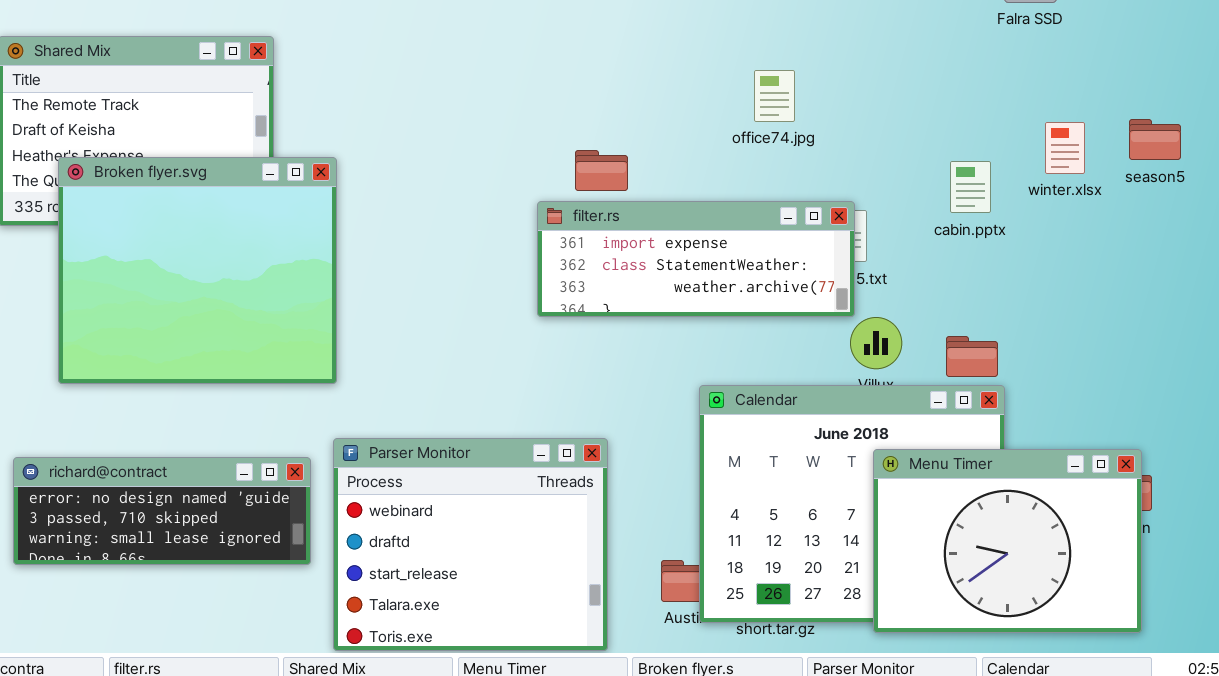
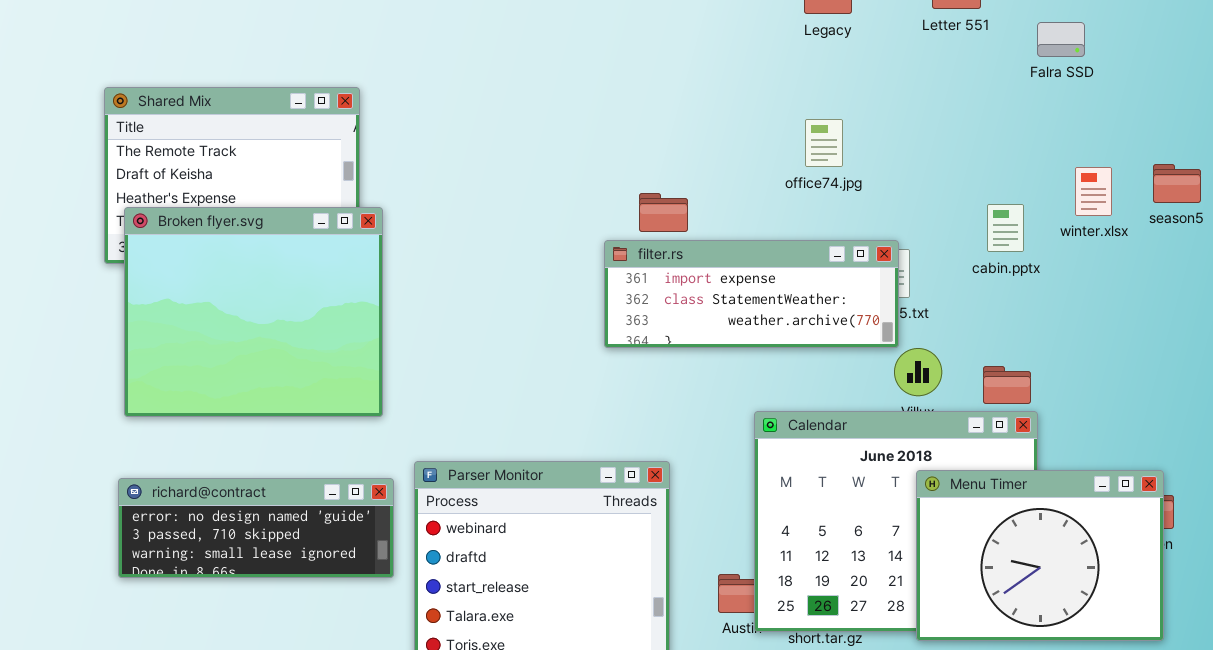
Broken flyer.svg: [58,157,337,384] -> [124,207,383,417], moved

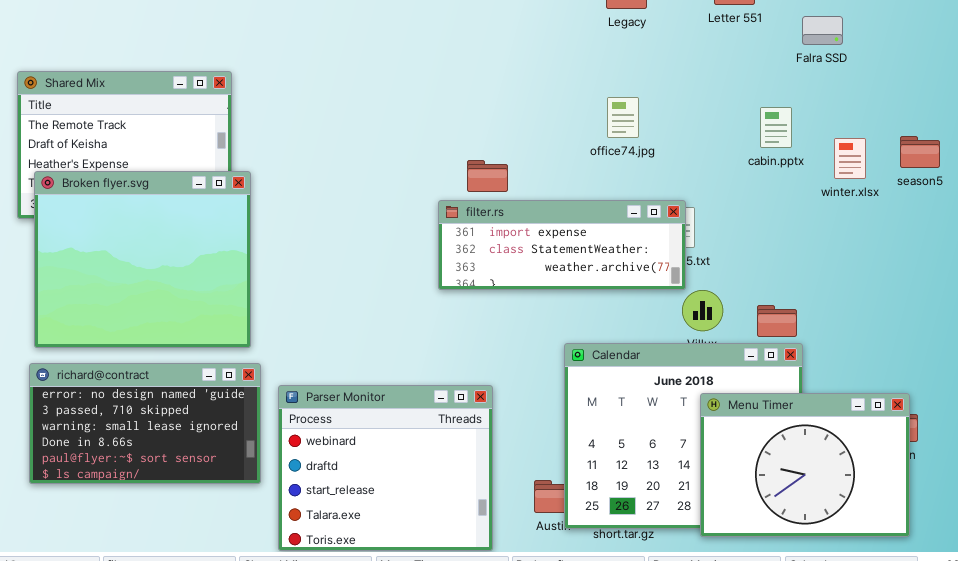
cabin.pptx: [987,204,1024,252] -> [760,107,792,148], moved
richard@contract: [118,478,394,578] -> [29,363,261,484], resized

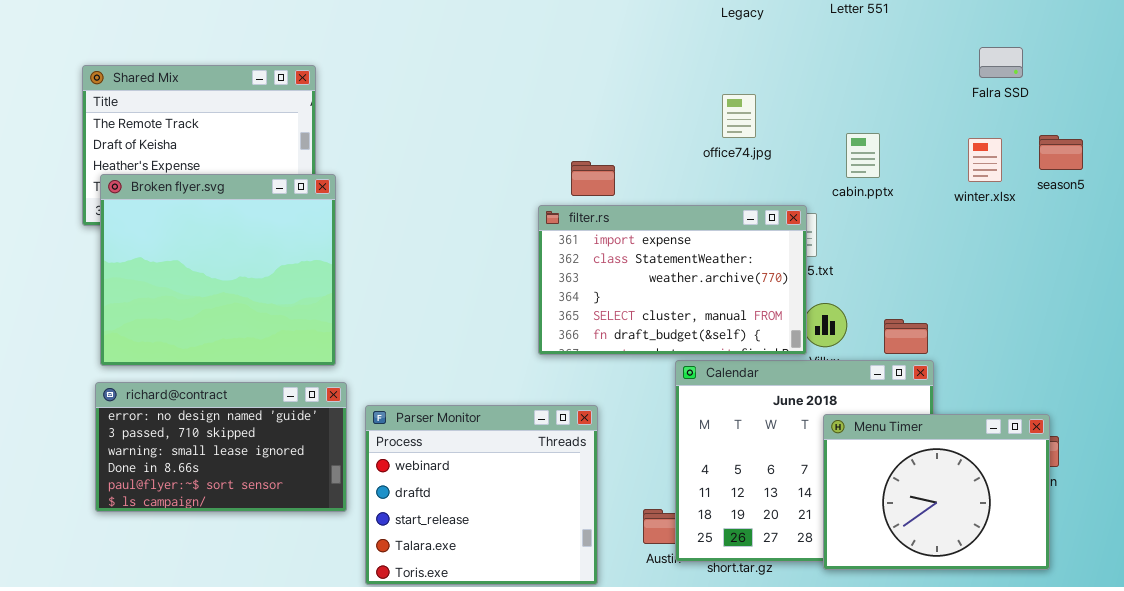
Falra SSD: [802,16,843,45] -> [979,47,1023,78], moved
cabin.pptx: [760,107,792,148] -> [846,133,880,178], moved
filter.rs: [438,200,686,290] -> [538,205,807,355], resized

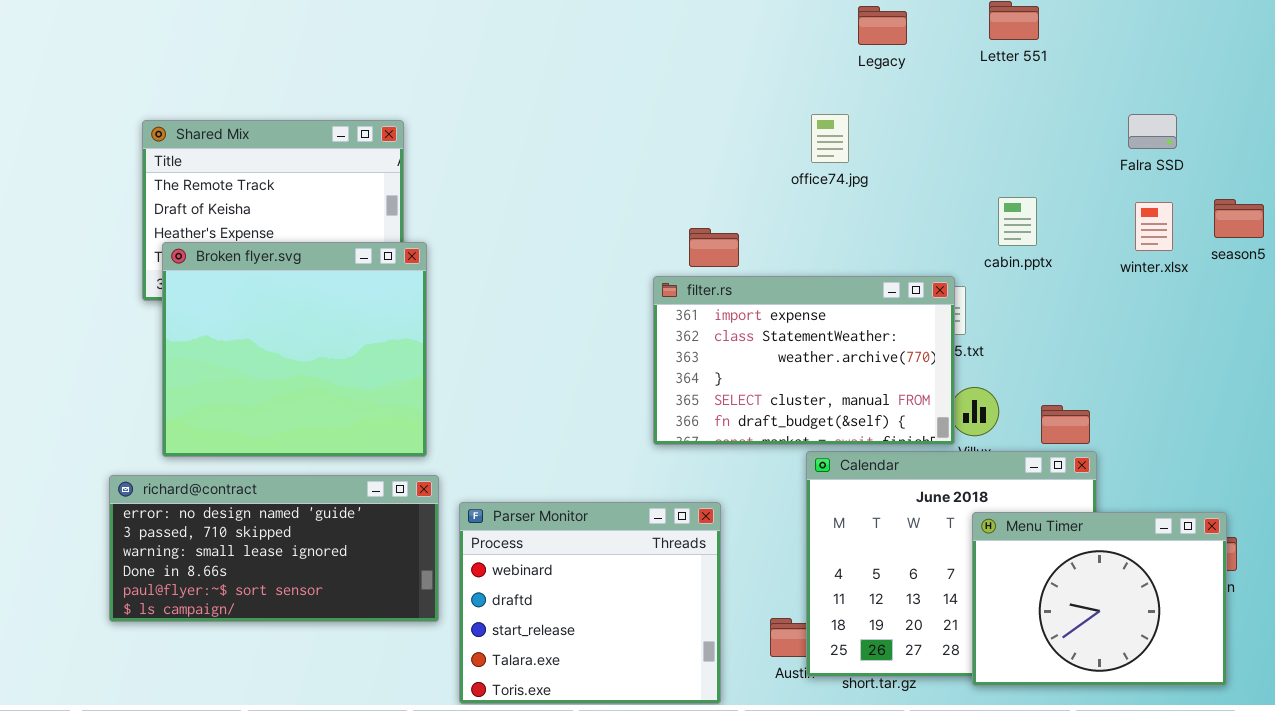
Falra SSD: [979,47,1023,78] -> [1128,114,1177,149], moved
office74.jpg: [722,94,756,138] -> [811,114,849,163], moved
richard@contract: [95,382,347,512] -> [109,475,439,622], resized

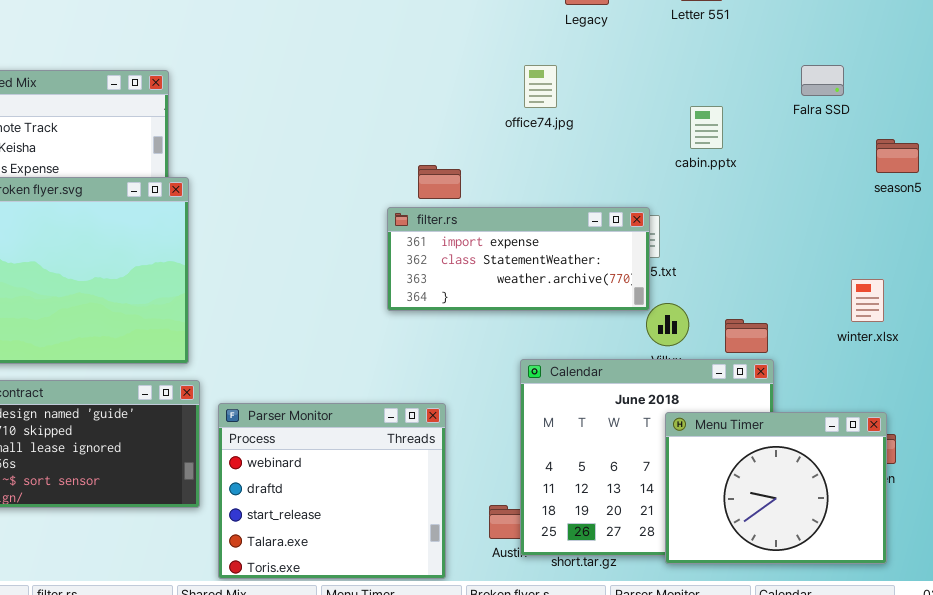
cabin.pptx: [998,197,1037,246] -> [690,106,723,149], moved
winter.xlsx: [1135,202,1173,251] -> [851,279,884,322], moved
filter.rs: [653,276,955,445] -> [387,207,650,311], resized

